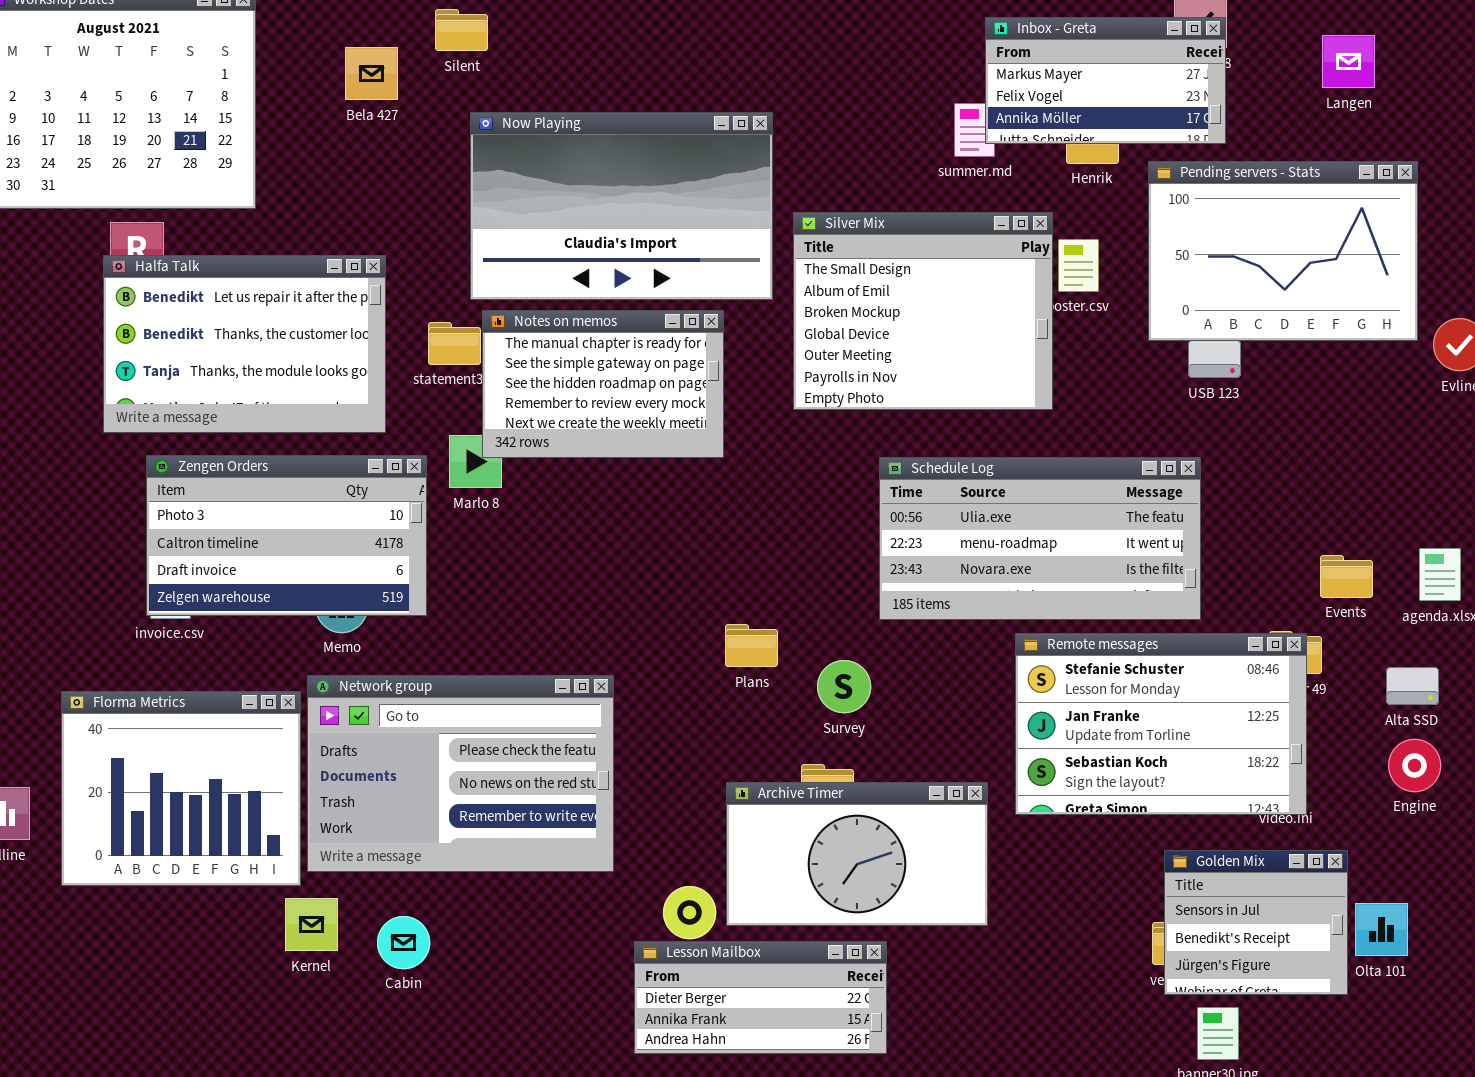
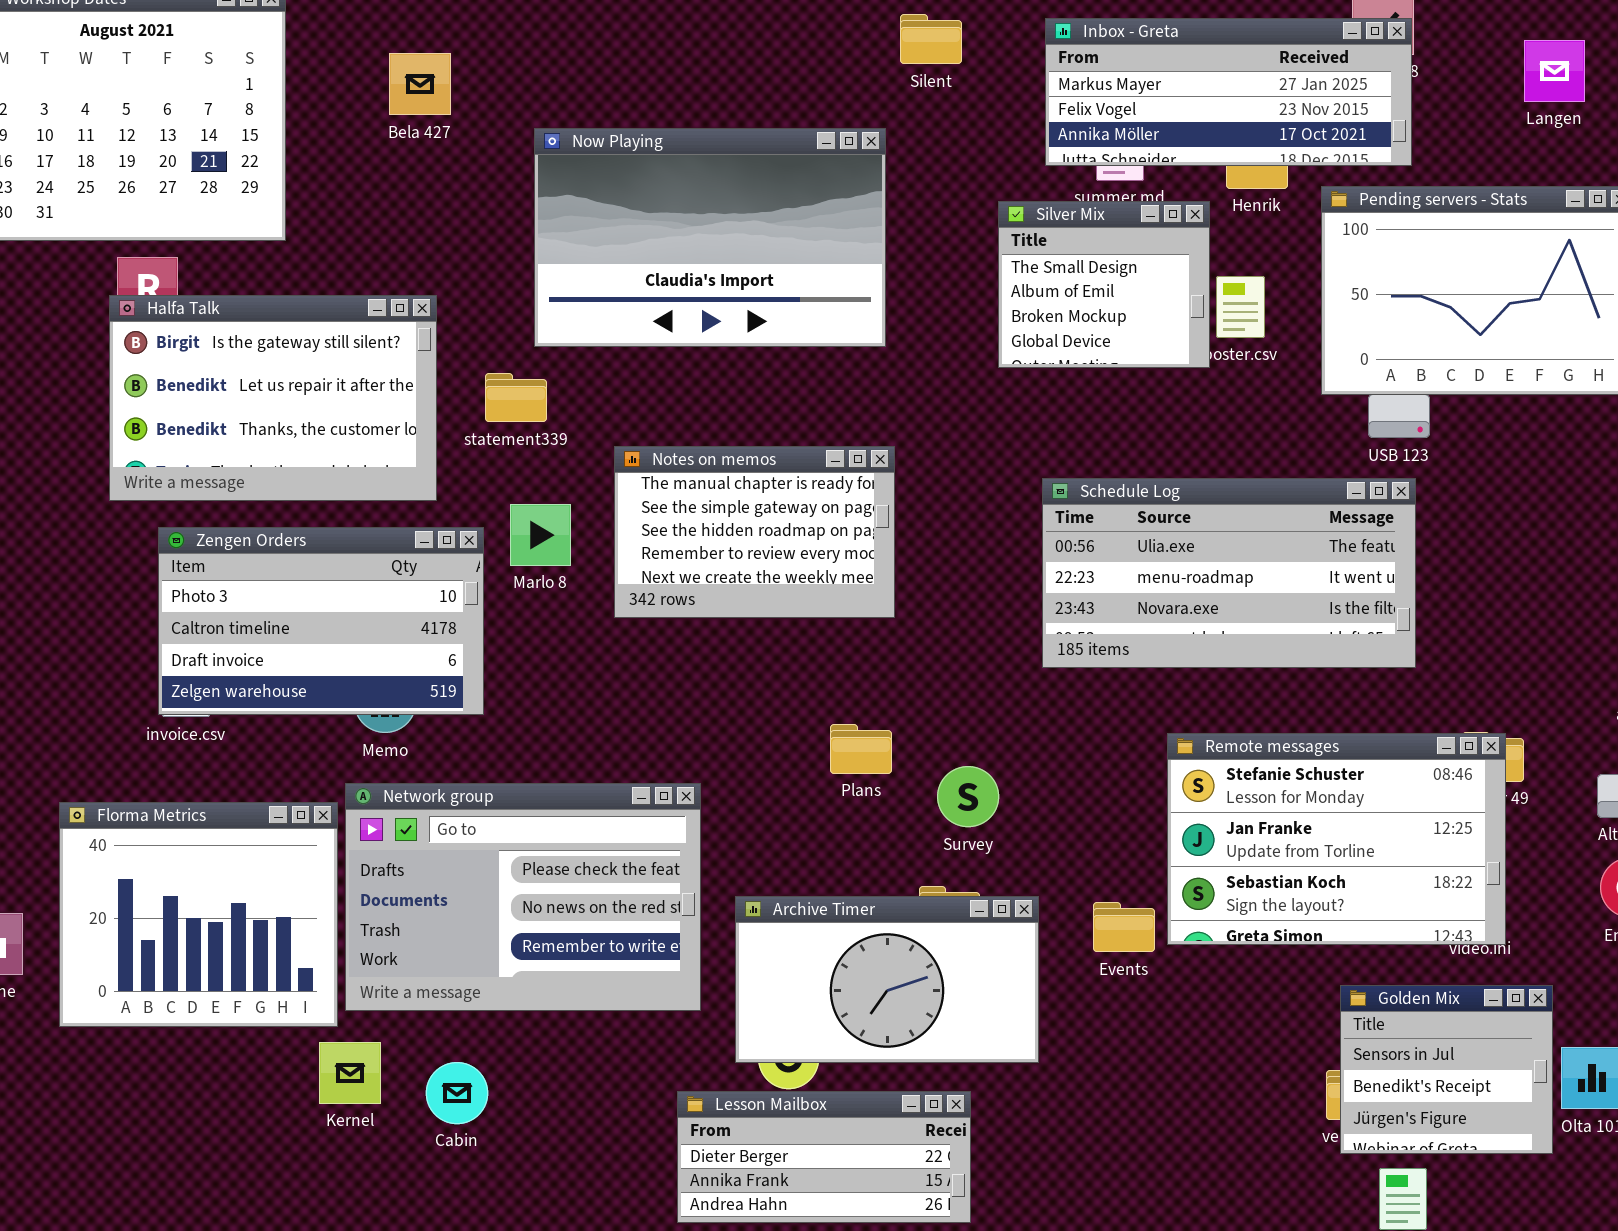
Silent: [435,9,488,51] -> [900,14,962,64], moved
Inbox - Greta: [985,17,1226,144] -> [1045,18,1412,166], resized
Silver Mix: [793,212,1053,410] -> [998,201,1210,368], moved, resized
Halfa Talk: [103,255,386,433] -> [109,295,437,501], scrolled up 1 row
Notes on memos: [482,310,724,458] -> [614,446,895,618], moved
Schedule Log: [879,457,1201,620] -> [1042,478,1416,668], moved
Events: [1320,555,1373,598] -> [1093,902,1155,952], moved
Archive Timer: [726,782,988,926] -> [735,896,1039,1063], moved
Lesson Mailbox: [634,941,887,1054] -> [677,1091,971,1223], moved

